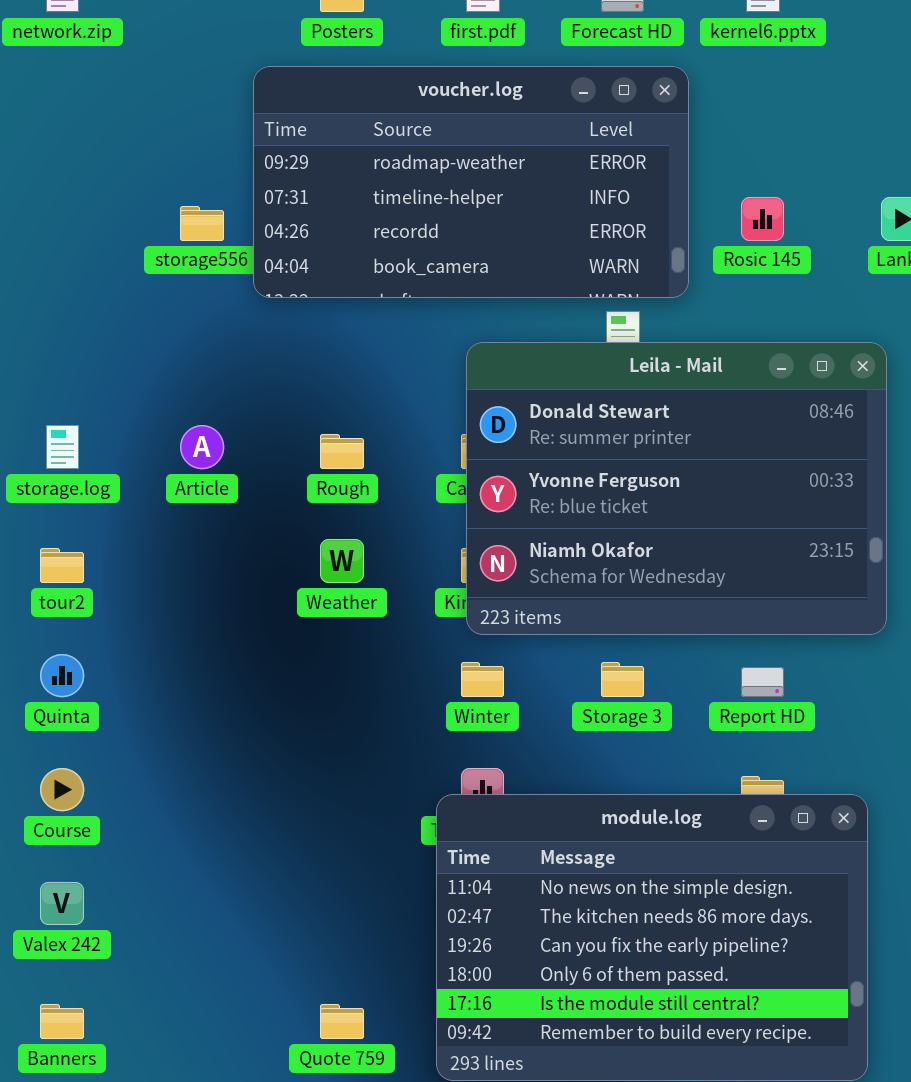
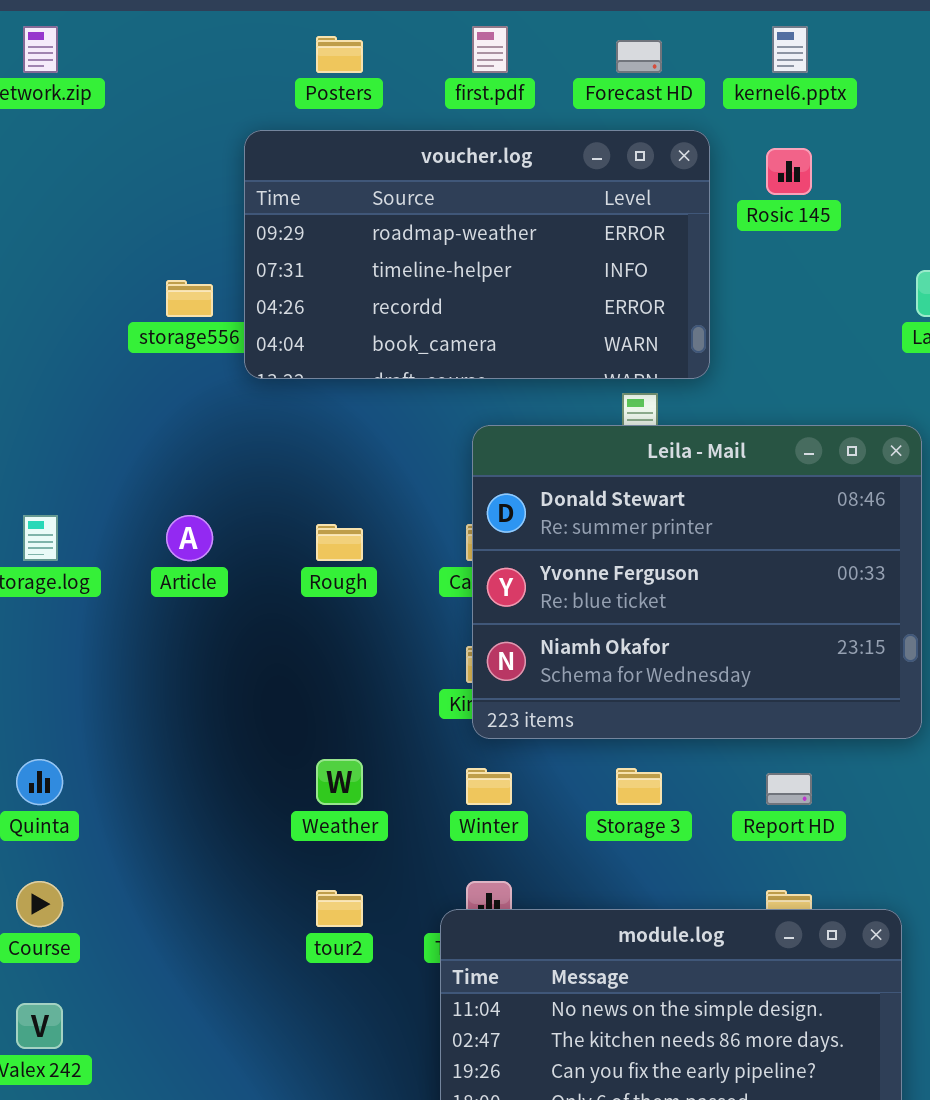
Rosic 145: [741,197,784,241] -> [766,148,812,195], moved
Weather: [320,539,364,583] -> [316,759,363,805], moved
tour2: [40,548,84,583] -> [316,890,363,927], moved

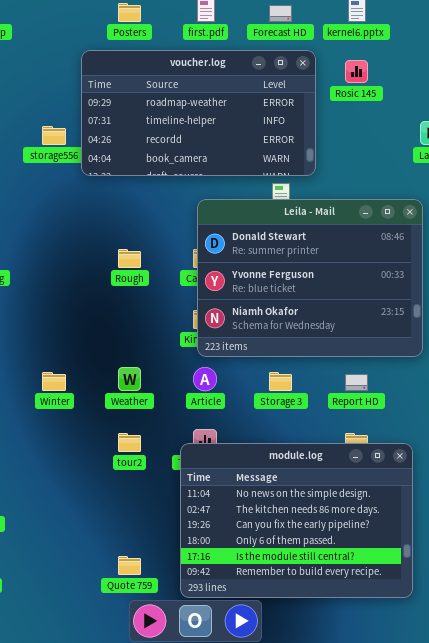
Article: [166,515,213,561] -> [193,367,217,391], moved
Winter: [466,768,512,805] -> [42,372,66,391], moved

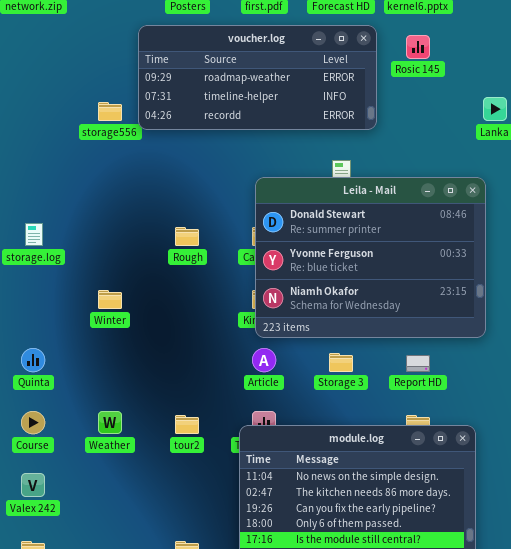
voucher.log: [81,50,316,176] -> [138,25,377,130], resized
Weather: [118,367,141,391] -> [98,411,122,434], moved
Winter: [42,372,66,391] -> [98,290,122,309], moved

